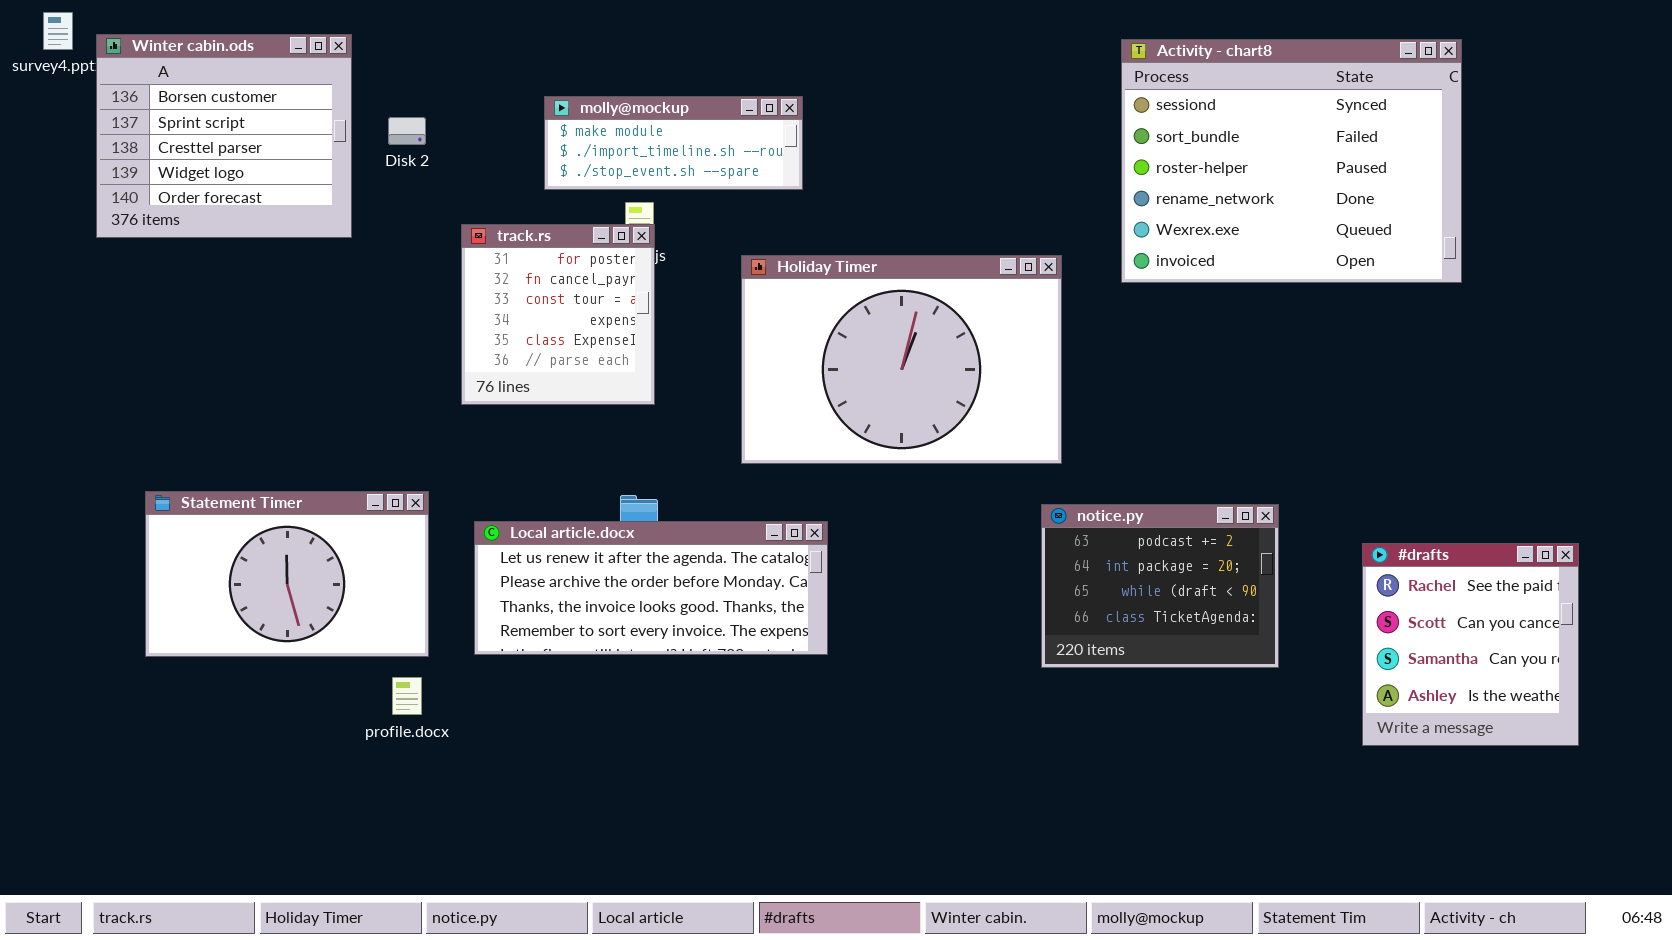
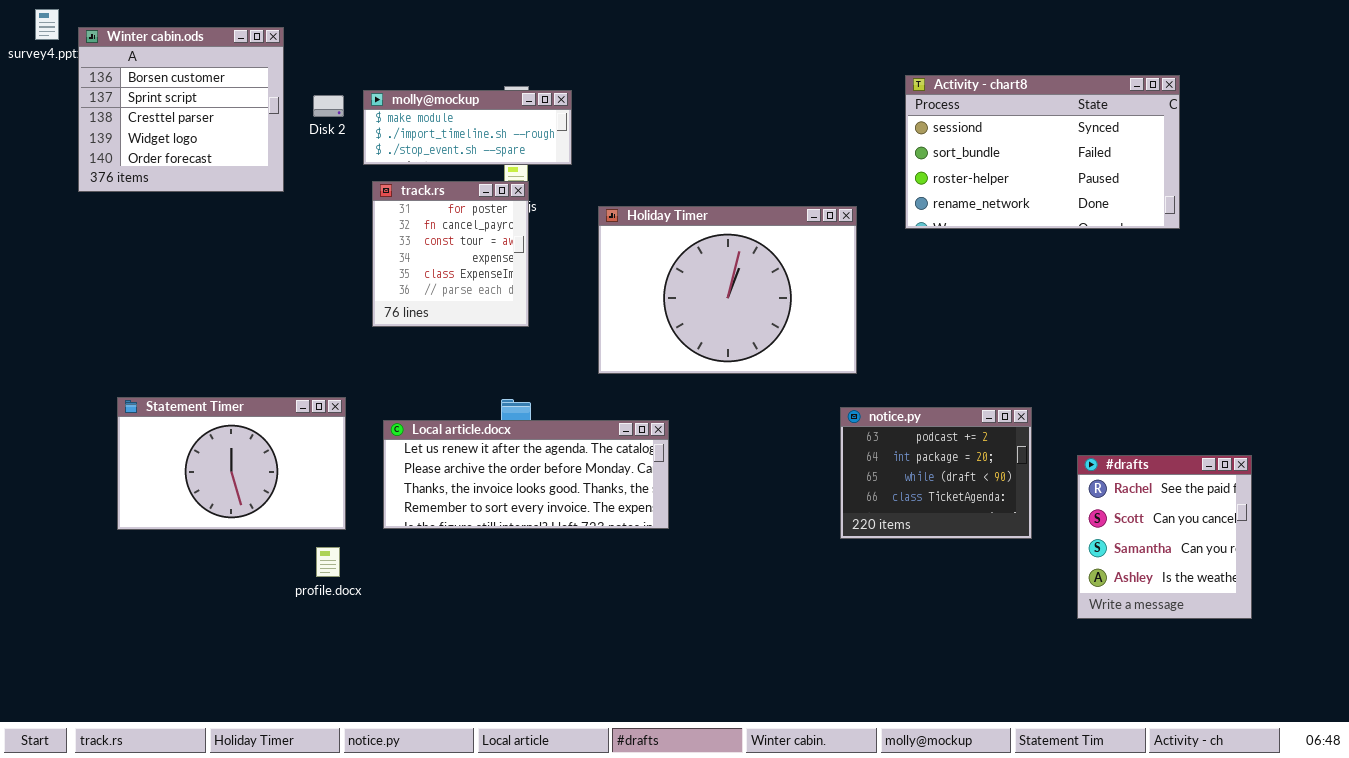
Activity - chart8: [1121,39,1462,283] -> [905,75,1180,229], resized
molly@mockup: [544,96,803,190] -> [363,90,572,165], moved
#drafts: [1362,543,1579,746] -> [1077,455,1252,619], moved

